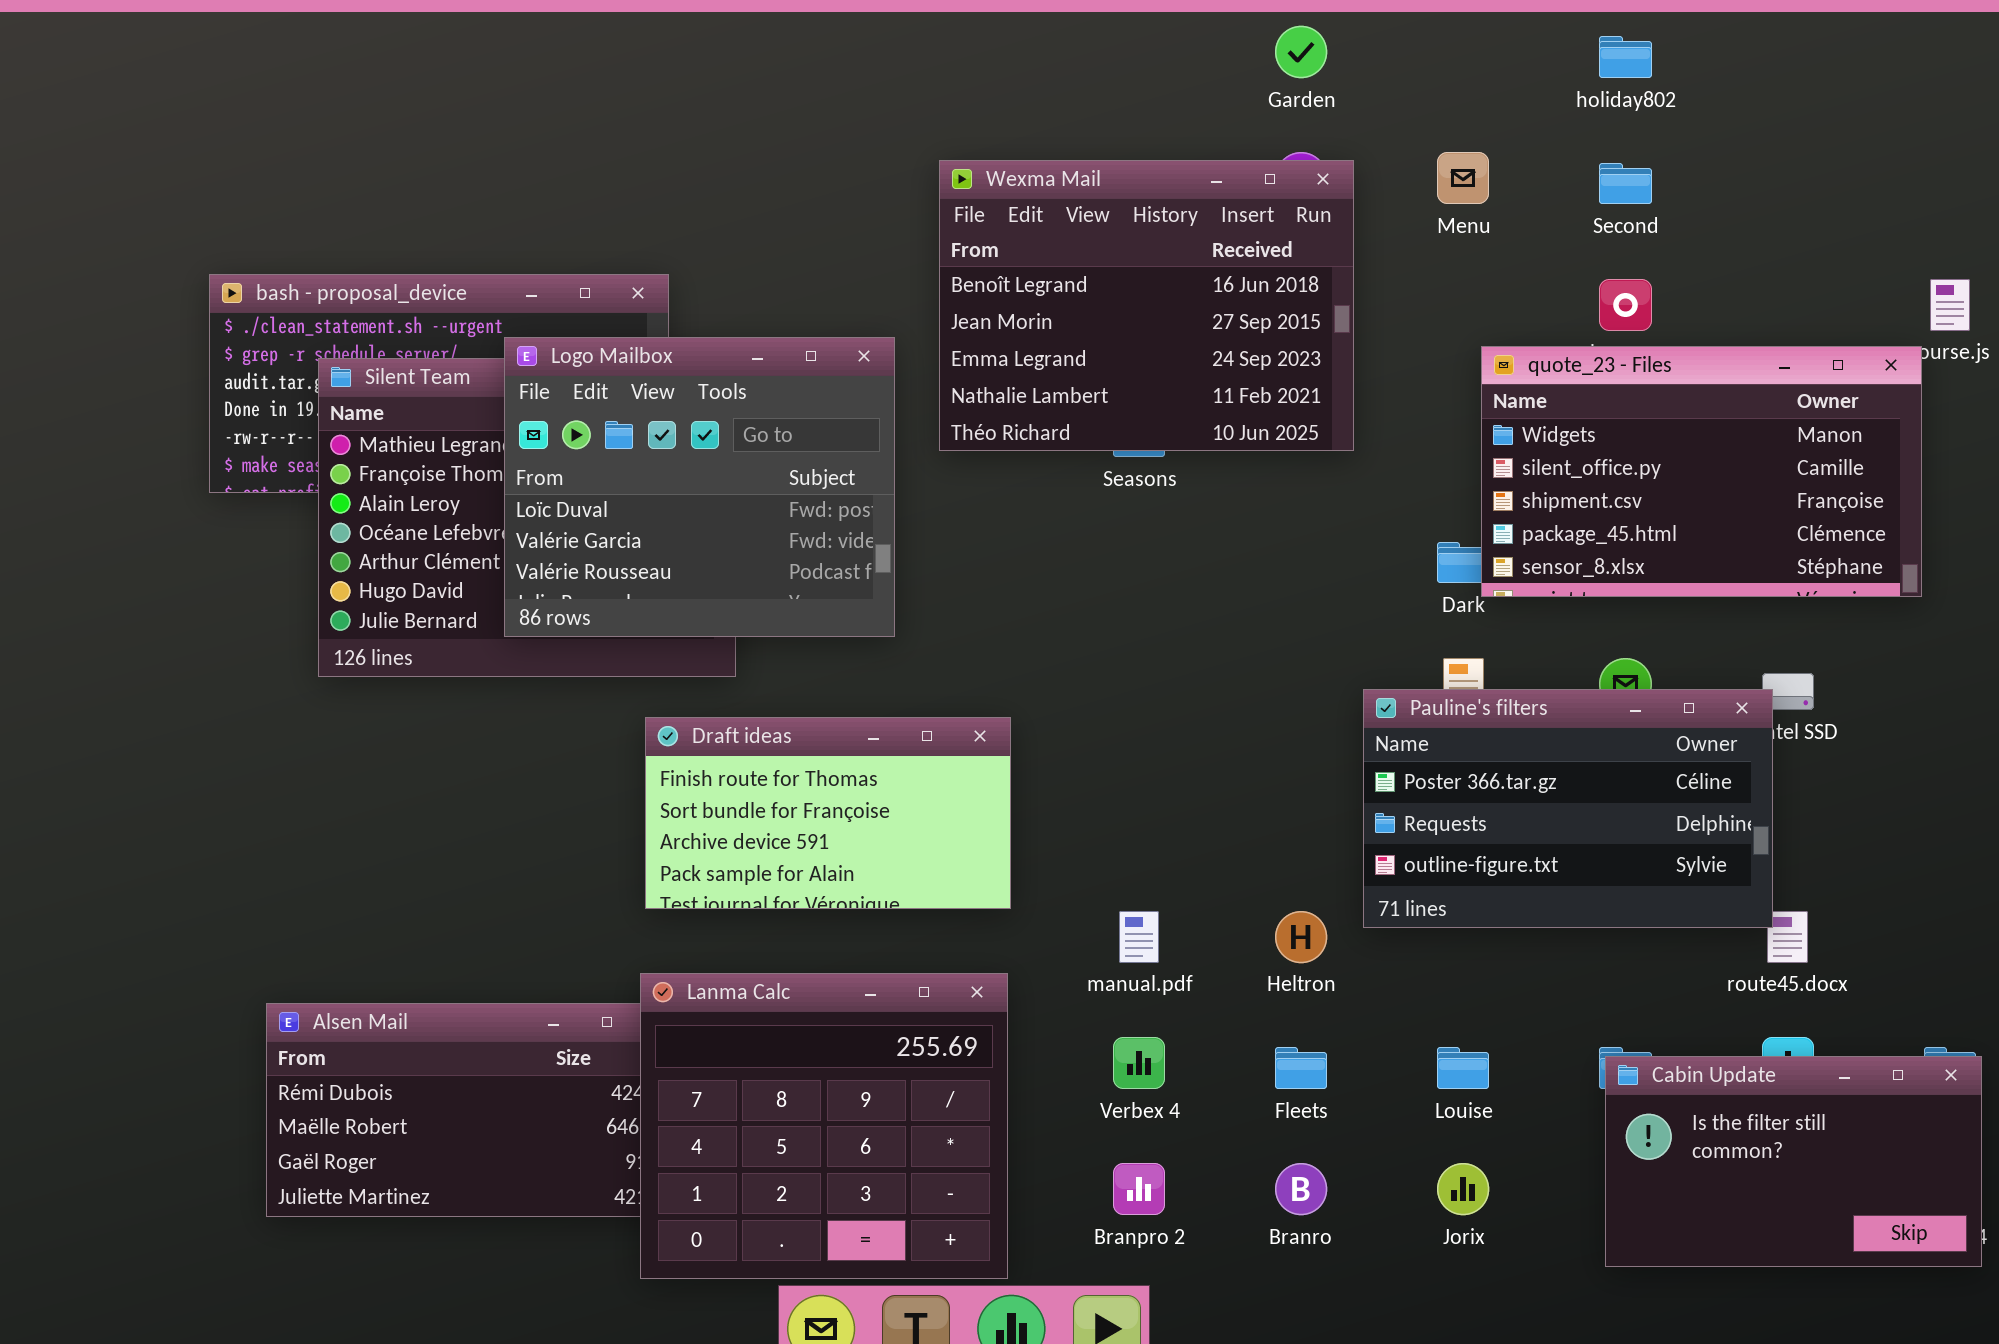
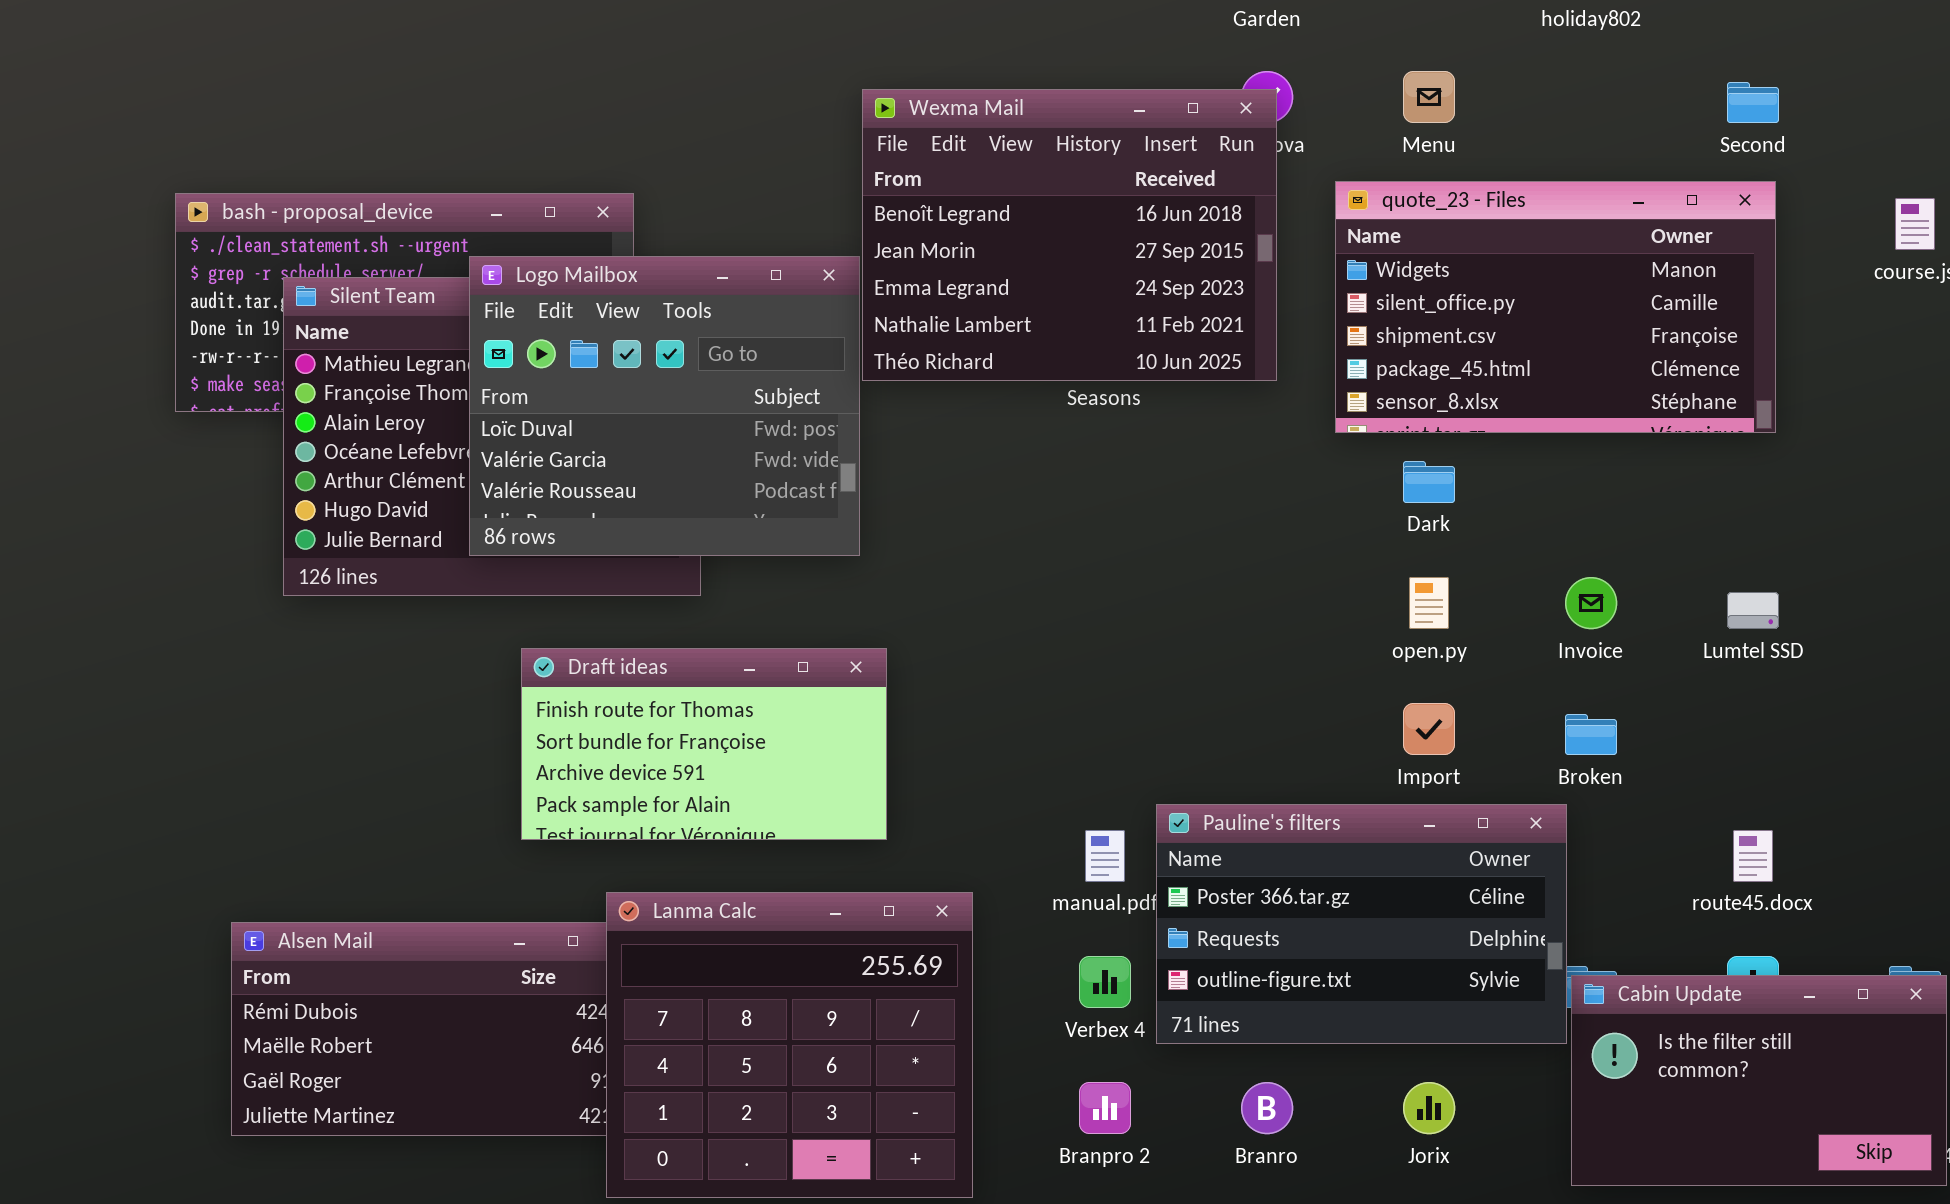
Wexma Mail: [939,160,1354,451] -> [862,89,1277,381], moved
Second: [1599,163,1652,204] -> [1727,82,1779,123], moved
quote_23 - Files: [1481,346,1922,597] -> [1335,181,1776,433], moved
Pauline's filters: [1363,689,1773,928] -> [1156,804,1567,1044], moved
Draft ideas: [645,717,1011,909] -> [521,648,887,840], moved

